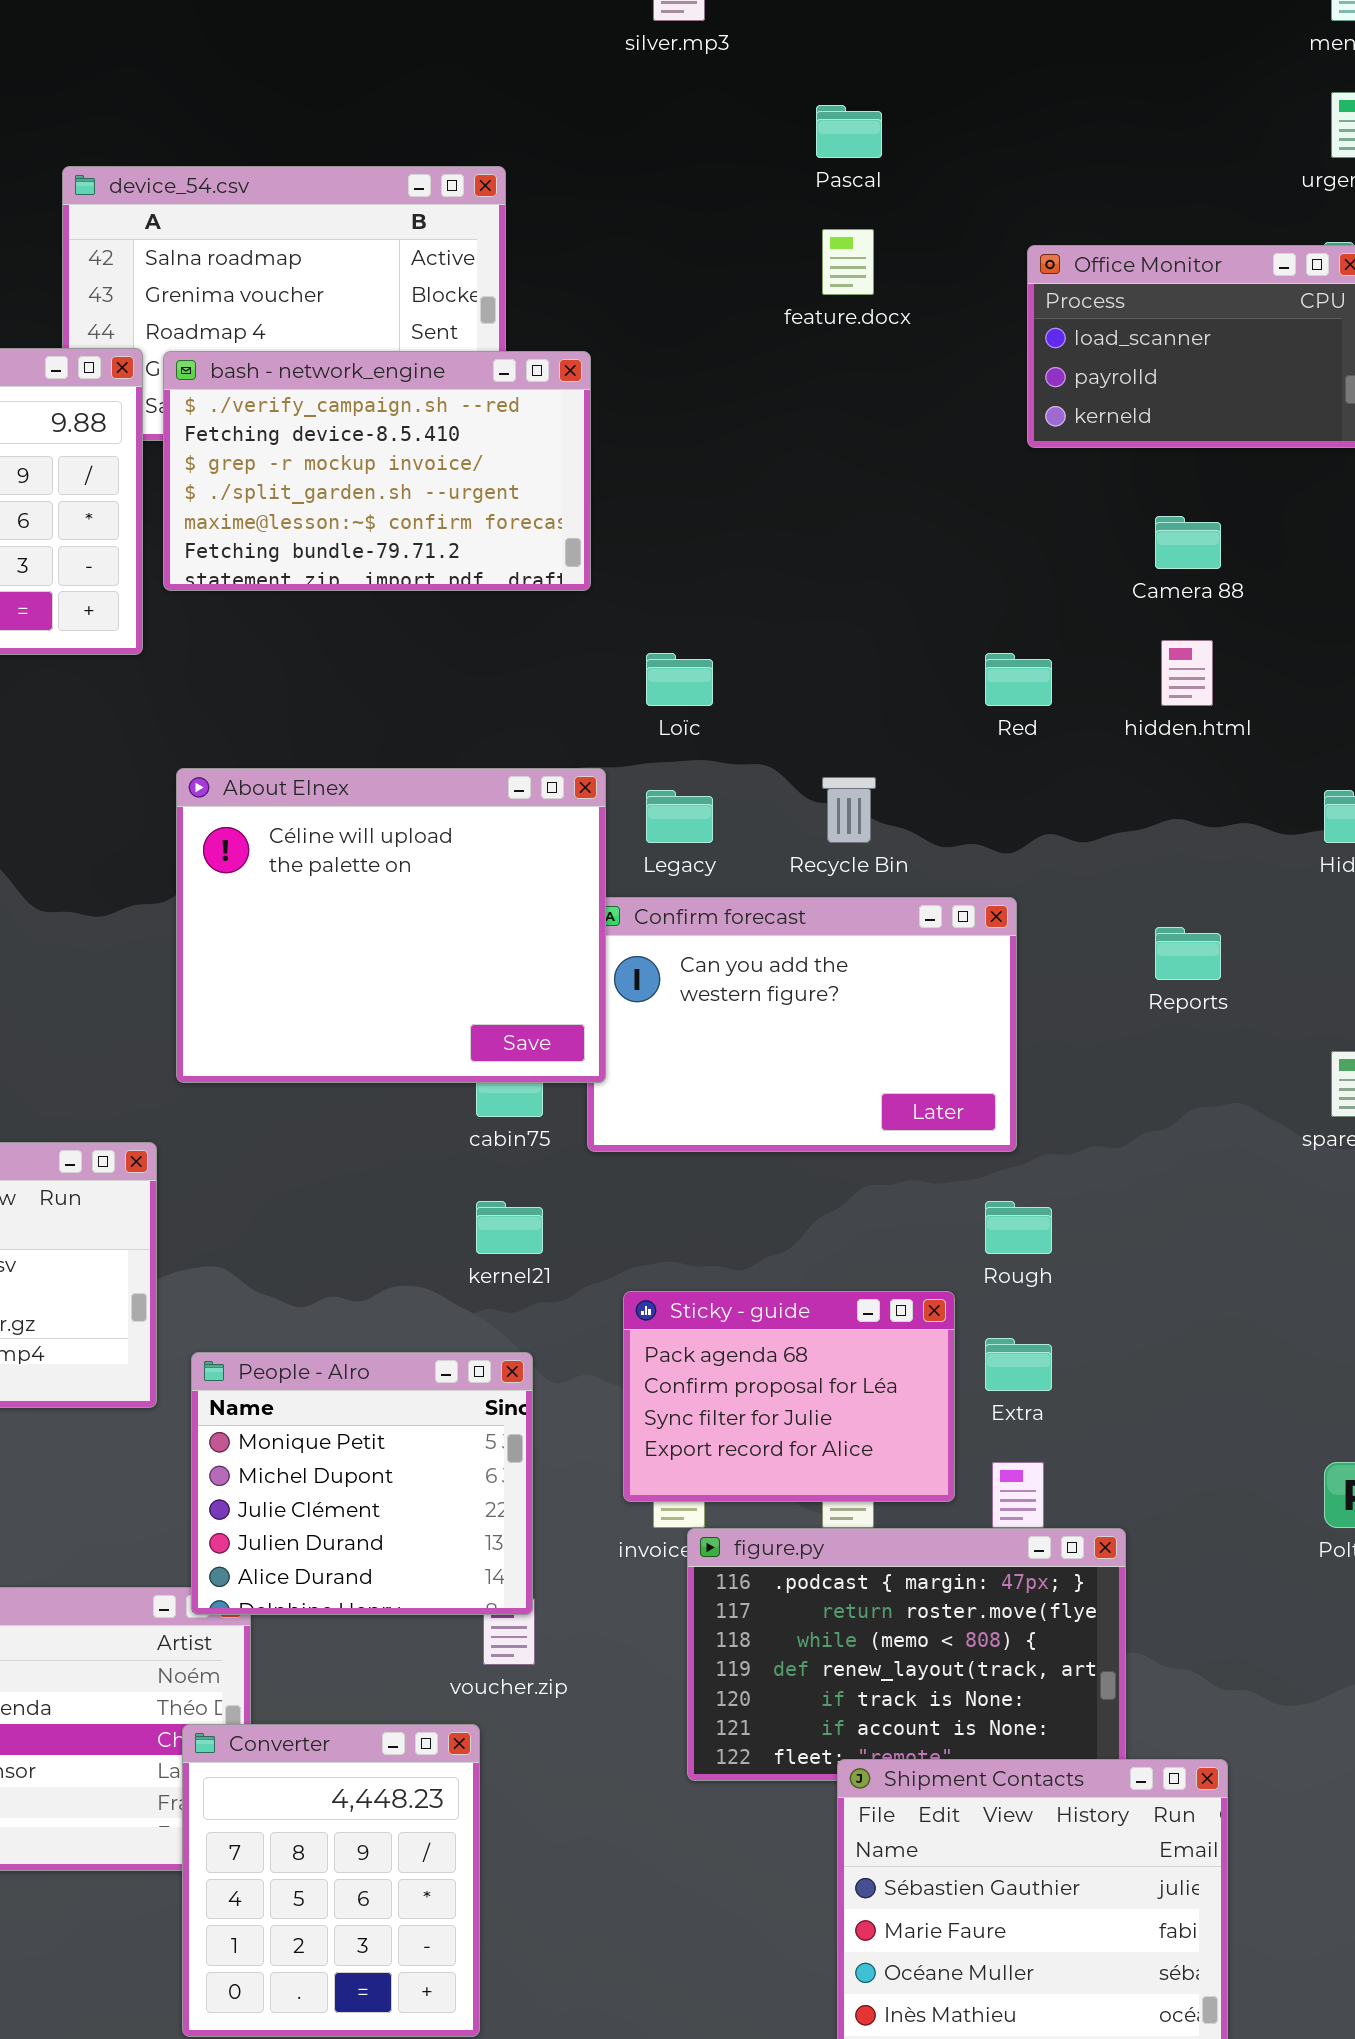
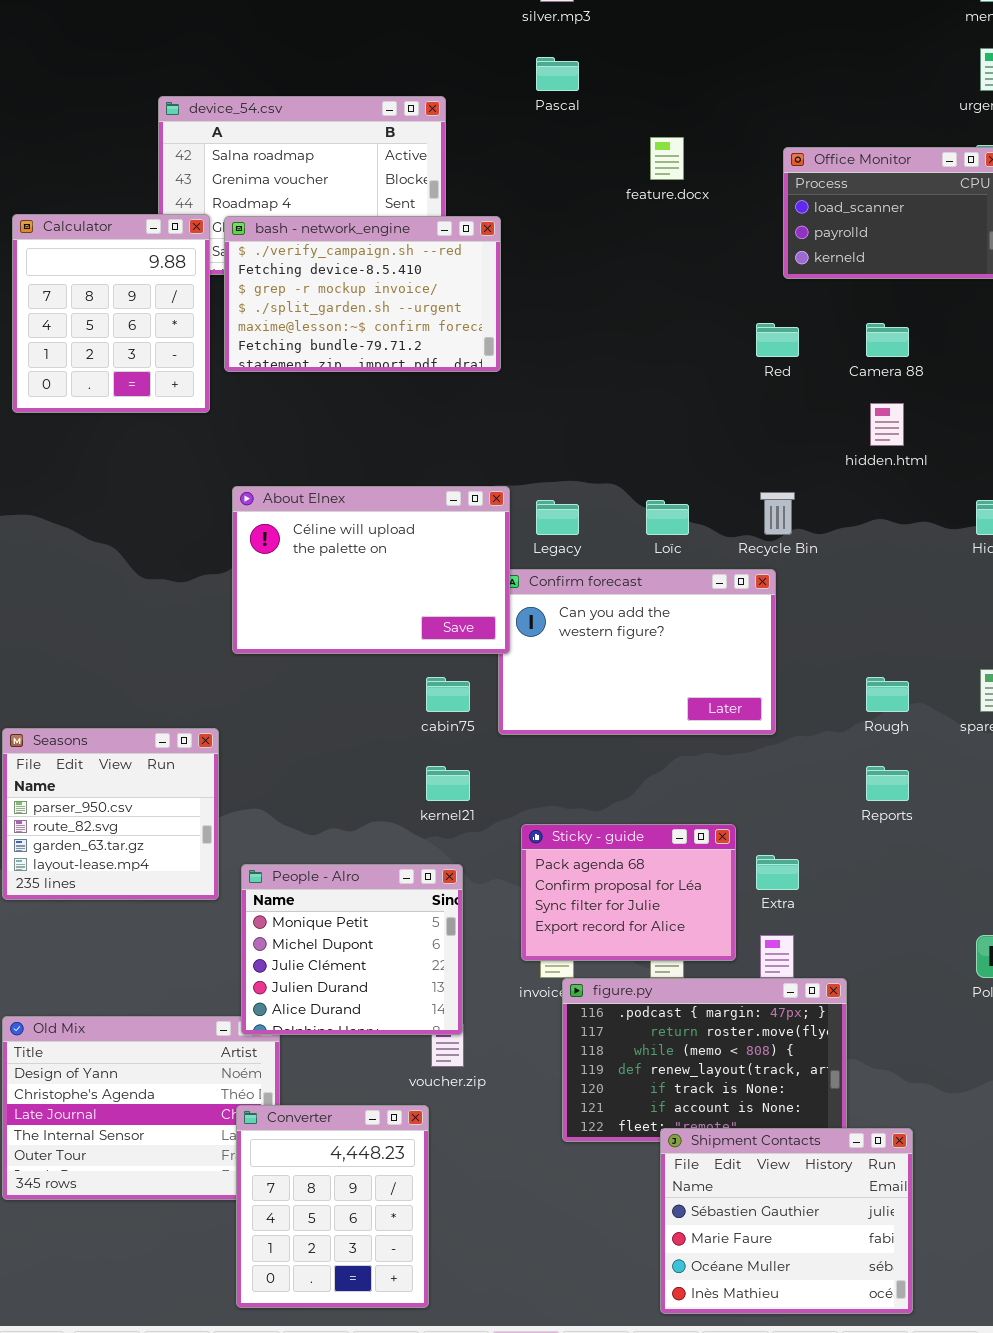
Pascal: [816,105,882,158] -> [536,57,579,91], moved
Loïc: [646,653,713,706] -> [646,500,689,535], moved
Red: [985,653,1052,706] -> [756,323,799,357], moved
About Elnex: [176,768,606,1083] -> [232,486,510,654], resized
Recycle Bin: [822,777,876,843] -> [760,492,795,535], moved
Reports: [1155,927,1221,980] -> [866,766,909,801], moved
Rough: [985,1201,1052,1254] -> [866,677,909,712], moved

